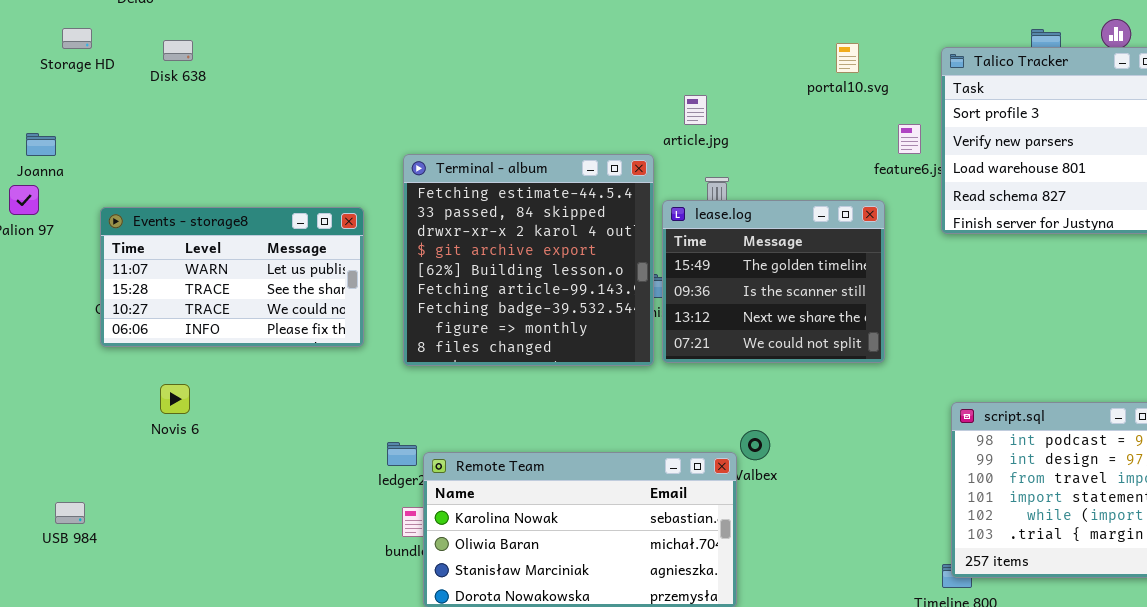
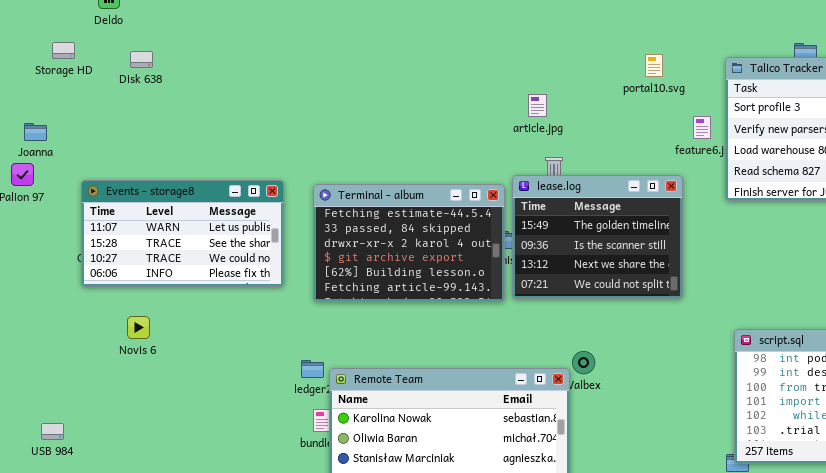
Terminal - album: [403,154,654,366] -> [313,184,505,302], resized
USB 984: [55,502,85,524] -> [41,423,64,440], moved

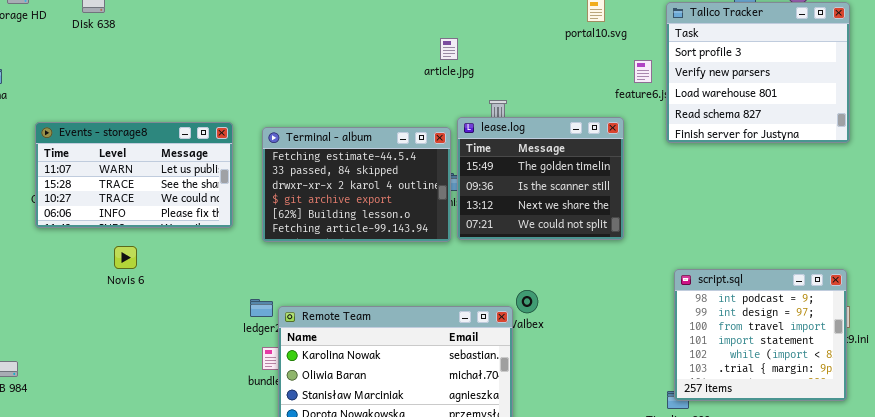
article.jpg: [528,94,547,117] -> [440,38,458,60], moved
Novis 6: [127,316,150,339] -> [114,246,137,269], moved

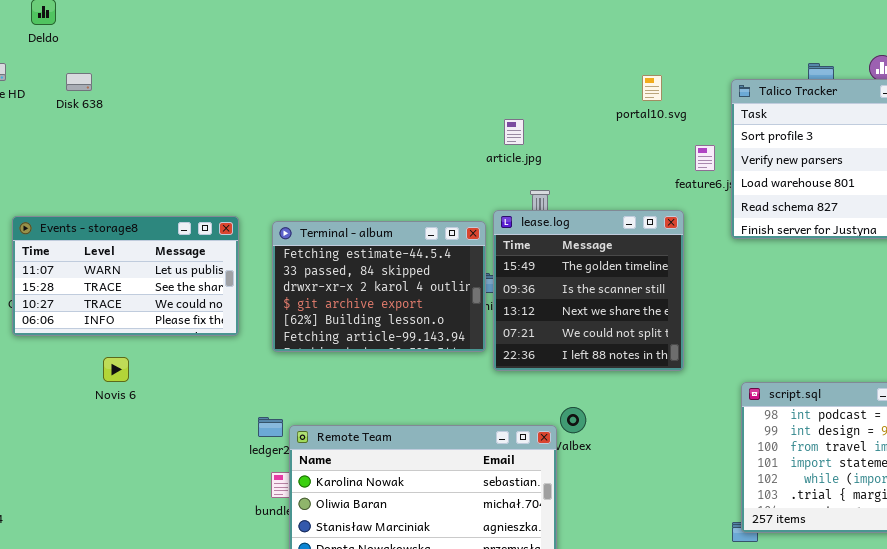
article.jpg: [440,38,458,60] -> [504,119,524,145], moved
lease.log: [457,117,624,240] -> [493,210,684,371], resized

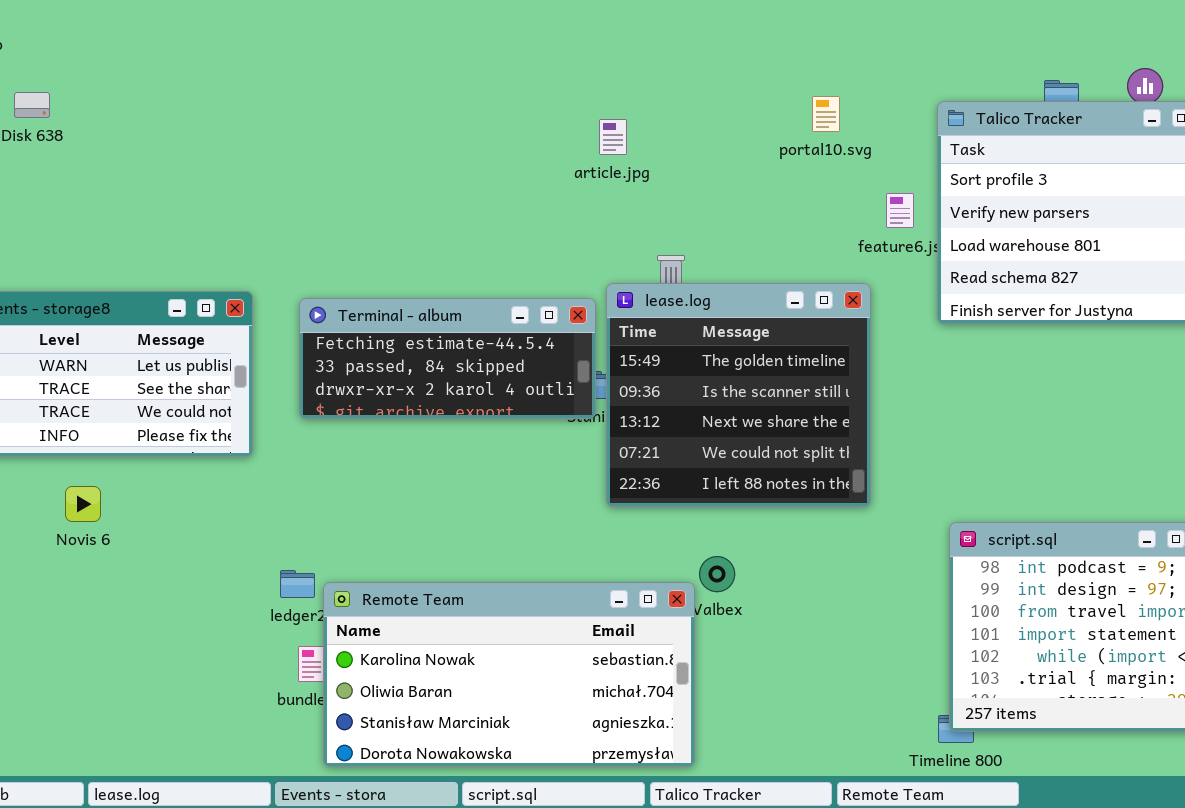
article.jpg: [504,119,524,145] -> [599,119,627,155], moved
Terminal - album: [272,221,486,352] -> [299,298,596,419], resized

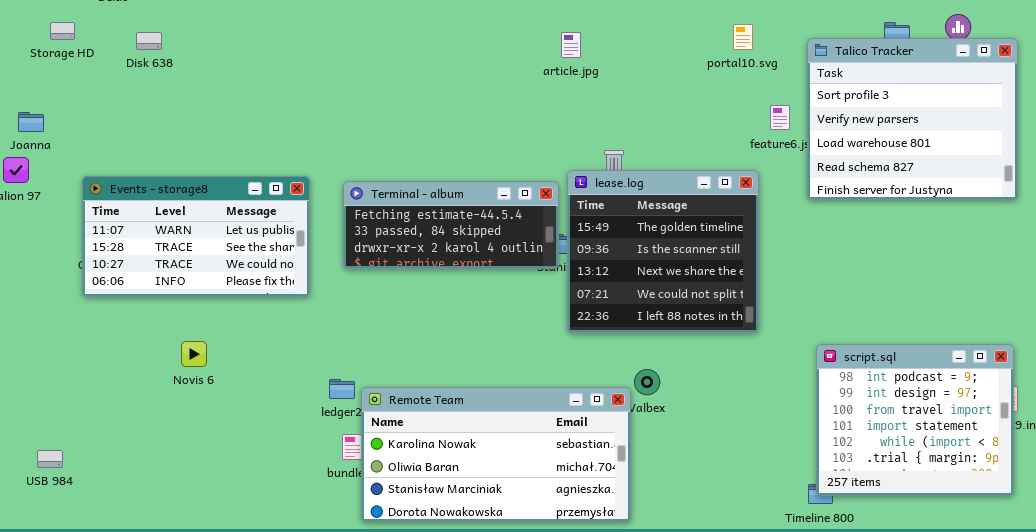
portal10.svg: [812,96,840,132] -> [733,24,753,50], moved
article.jpg: [599,119,627,155] -> [561,32,581,58], moved
Novis 6: [65,486,101,522] -> [181,341,207,367], moved

